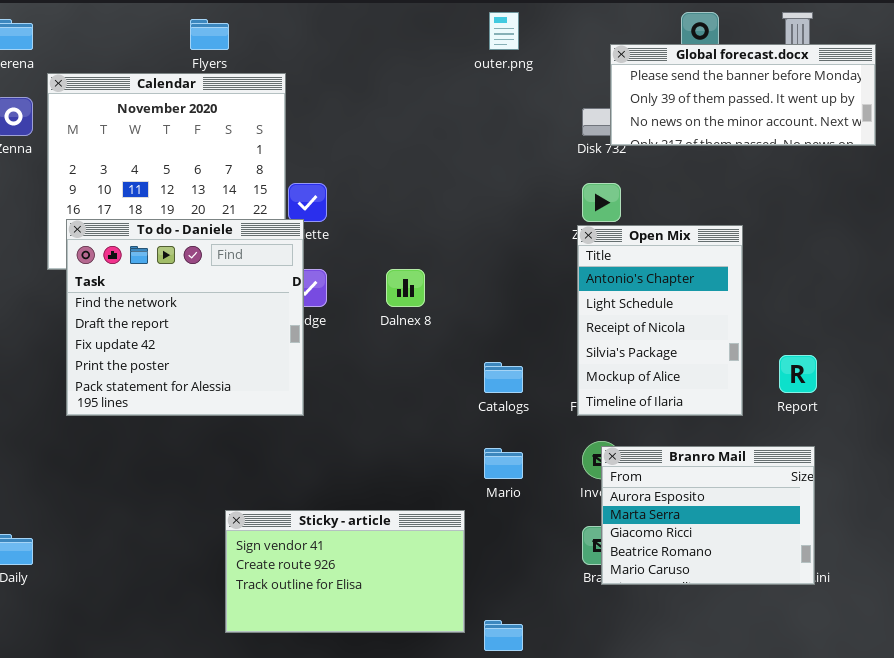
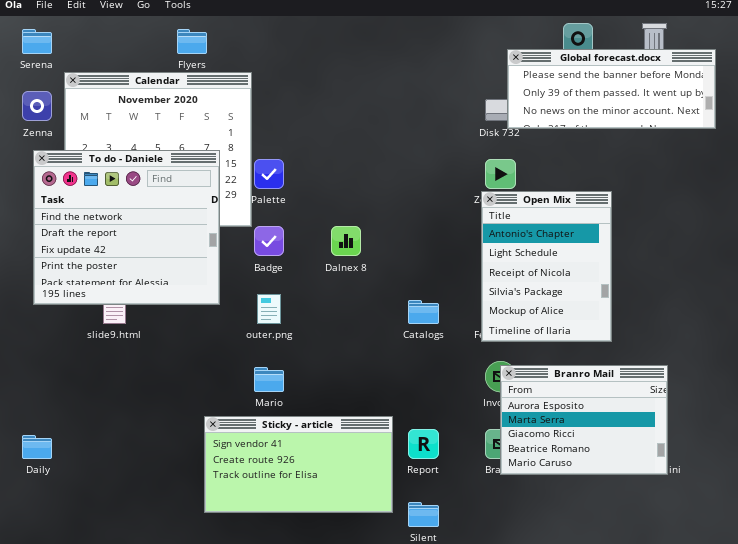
outer.png: [489,12,519,50] -> [257,294,281,324], moved
To do - Daniele: [66,219,304,416] -> [33,150,220,305], moved
Report: [779,355,817,393] -> [408,429,439,459], moved
Mario: [484,448,523,479] -> [254,367,284,392], moved

